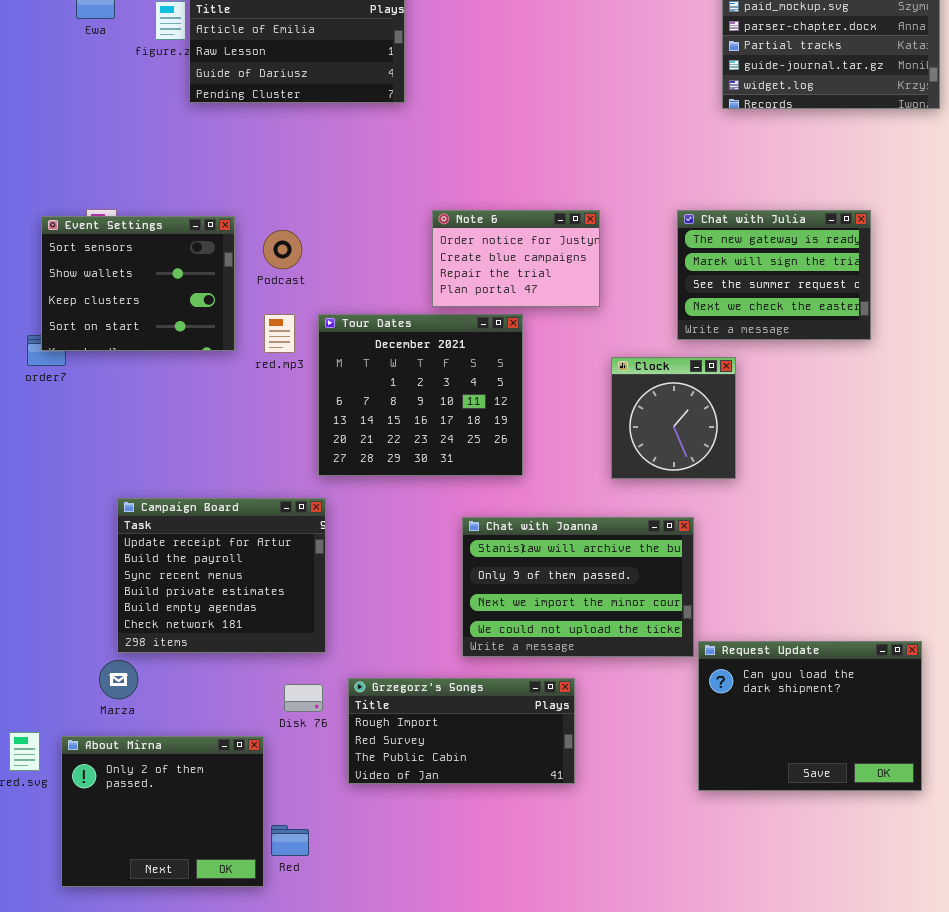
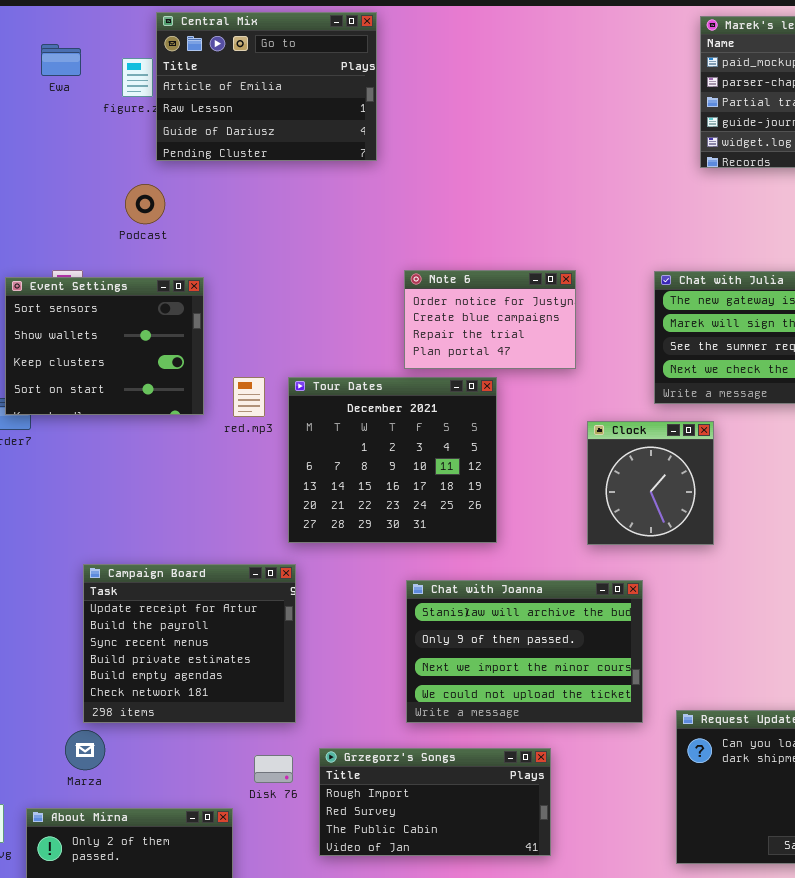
Podcast: [263,230,302,269] -> [125,184,165,224], moved
Chat with Joanna: [462,517,694,657] -> [406,580,643,723], moved

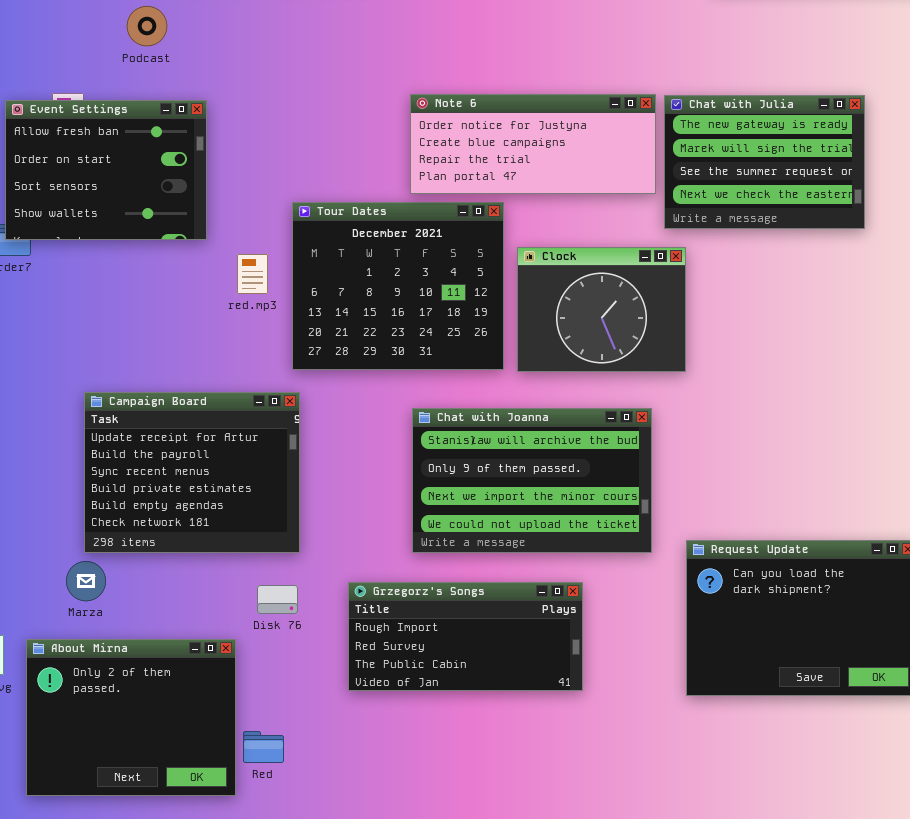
Note 6: [404,270,576,369] -> [410,94,656,194], resized
Event Settings: [5,277,204,415] -> [5,100,207,240], scrolled up 2 rows
red.mp3: [233,377,265,417] -> [237,254,268,294], moved
Clock: [587,421,714,545] -> [517,247,686,372], moved, resized
Grzegorz's Songs: [319,748,551,856] -> [348,582,583,691], moved

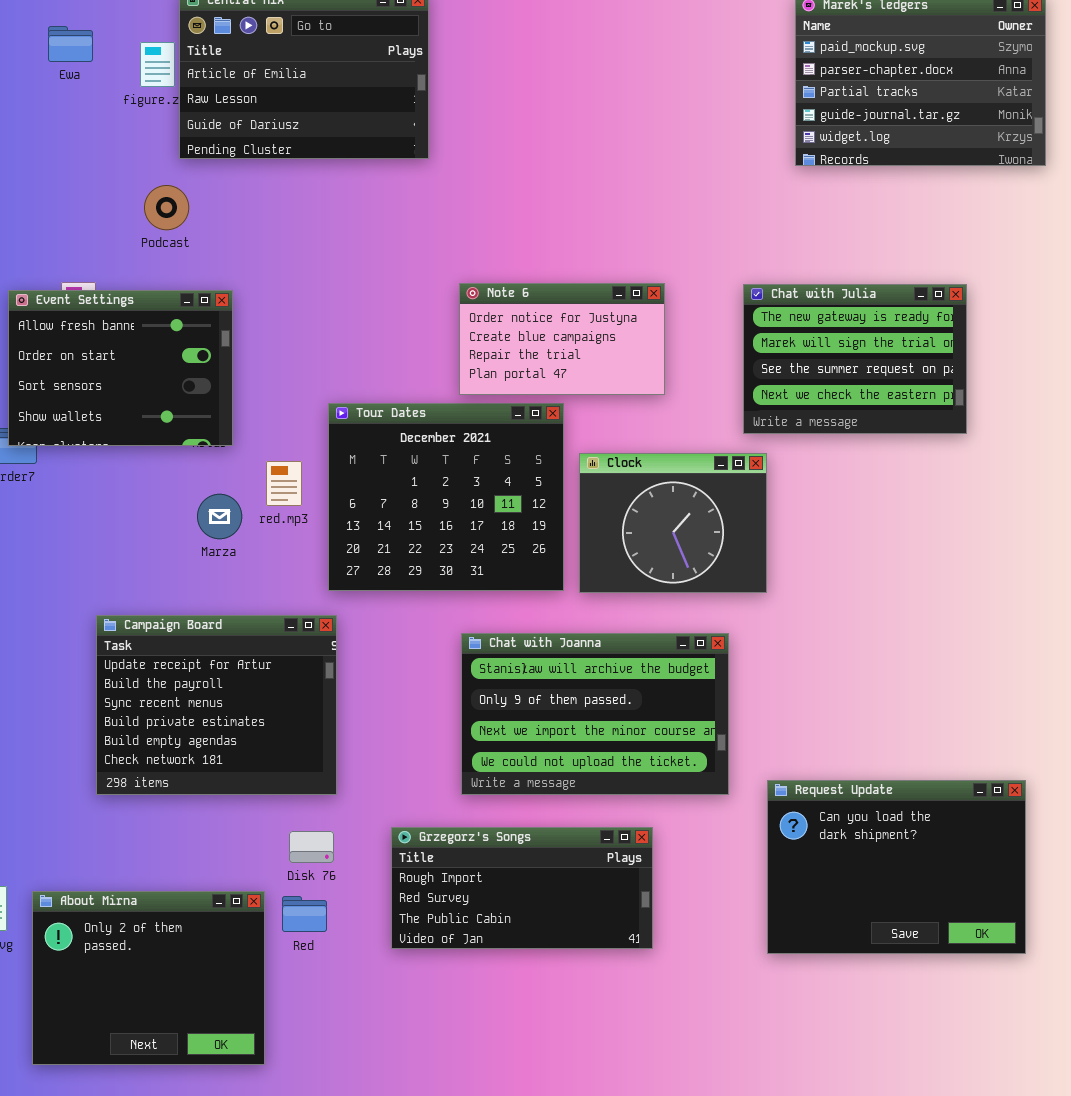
Note 6: [410,94,656,194] -> [459,283,665,395], resized
Marza: [66,561,106,601] -> [197,494,242,539], moved
Red: [243,731,284,763] -> [282,896,327,932], moved

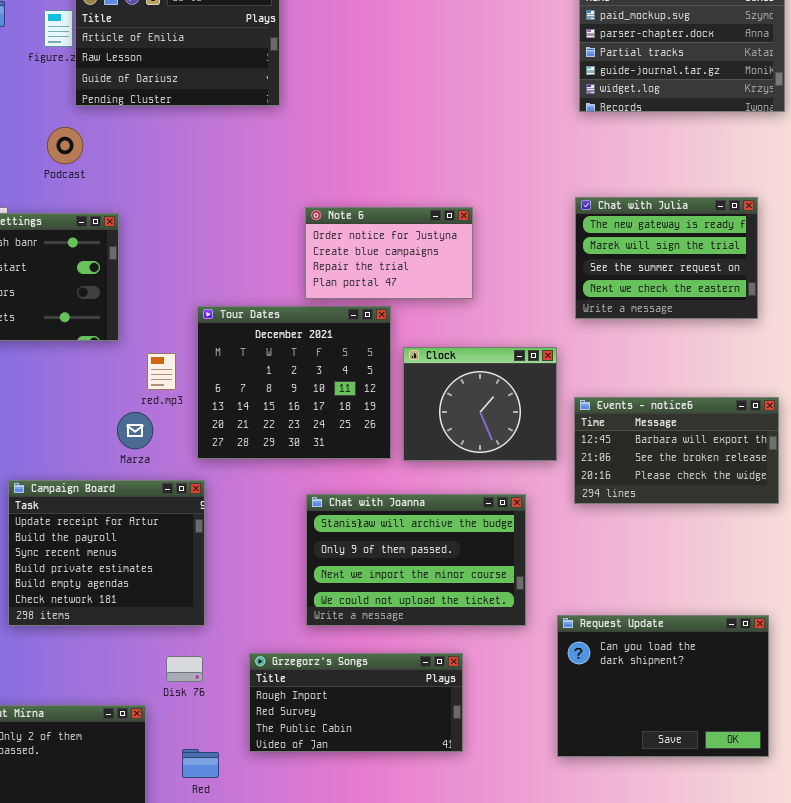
Chat with Julia: [743,284,967,434] -> [575,197,758,319], moved
Marza: [197,494,242,539] -> [117,412,153,449], moved
Events - notice6: none -> [574,397,779,504], opened
Red: [282,896,327,932] -> [182,749,219,778], moved

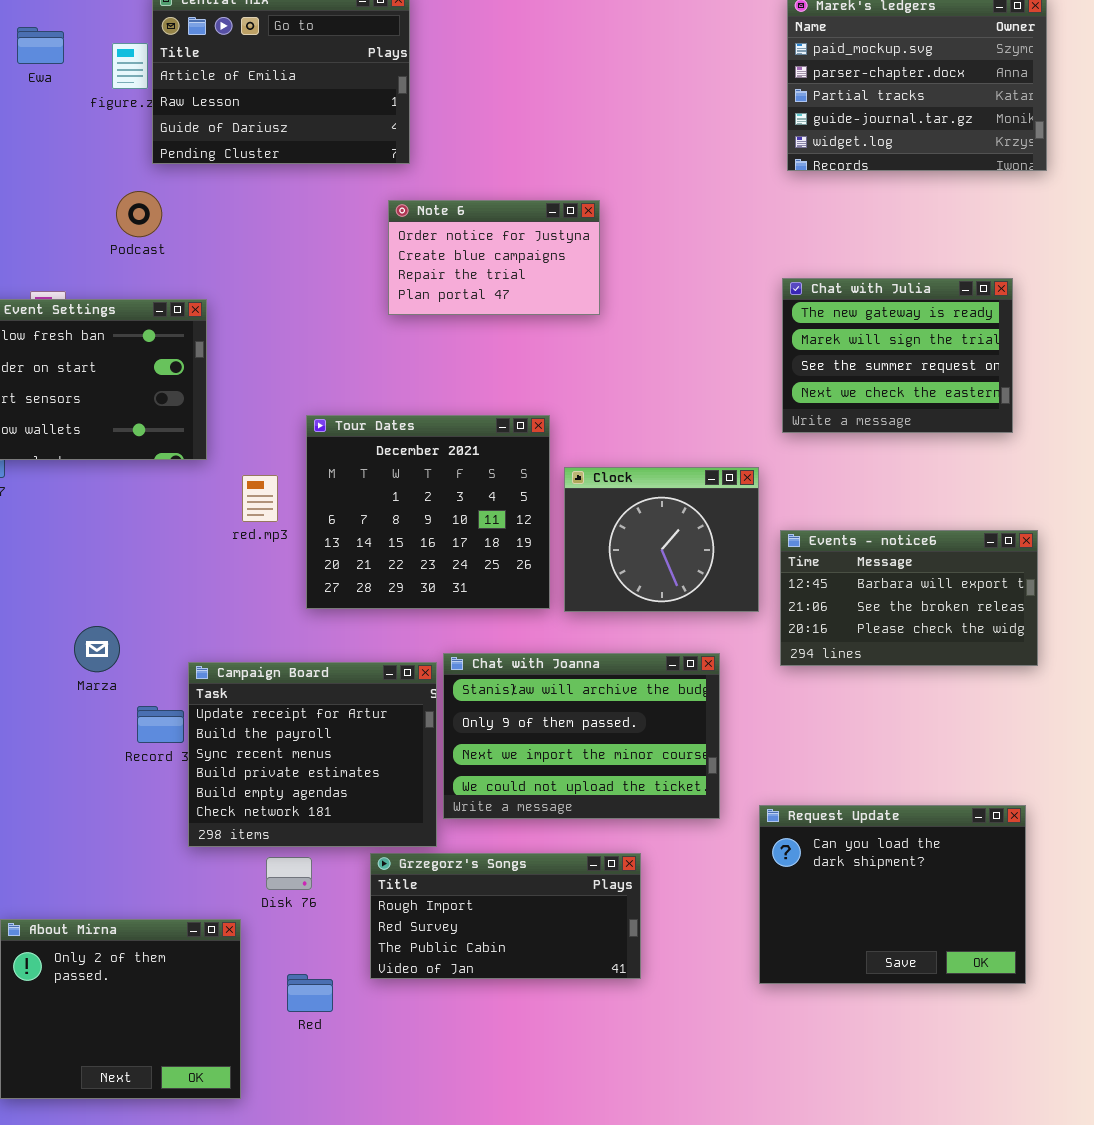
Note 6: [305,207,473,299] -> [388,200,600,315], moved
Marza: [117,412,153,449] -> [74,626,120,672], moved
Campaign Board: [8,480,205,626] -> [188,662,437,847], moved

